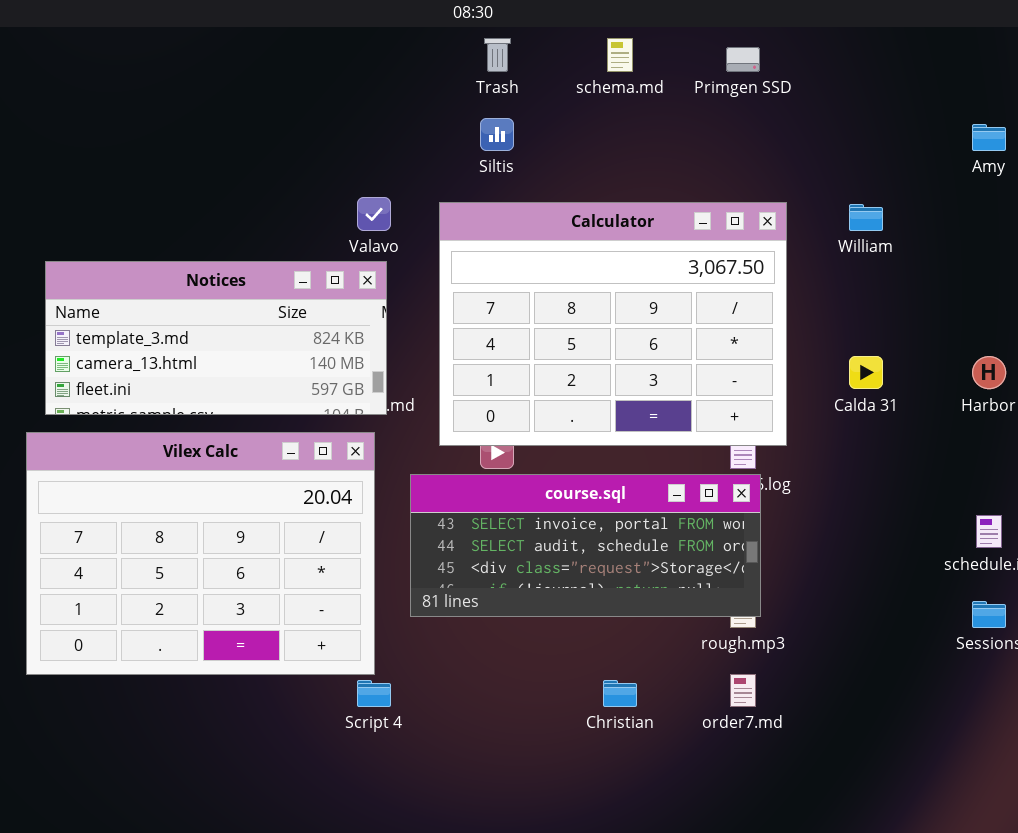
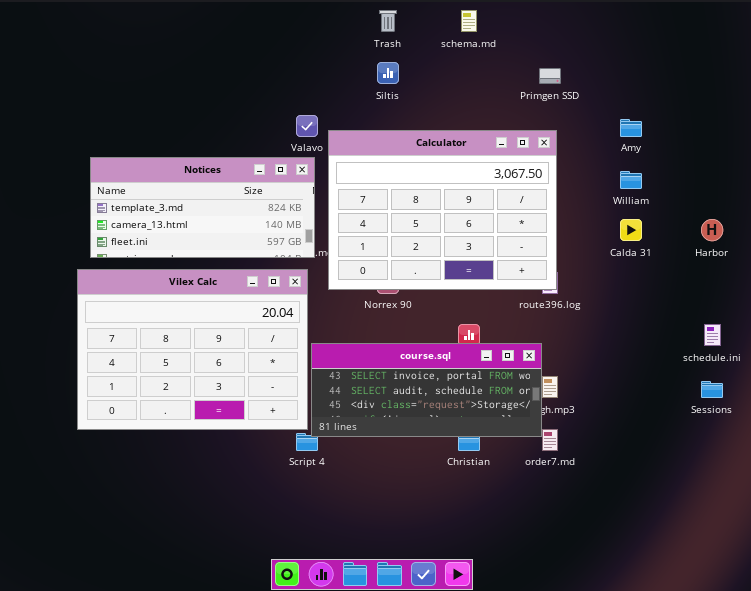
Primgen SSD: [726,47,760,72] -> [539,68,561,84], moved
Amy: [972,124,1006,151] -> [620,119,642,137], moved
Calculator: [439,202,787,446] -> [328,130,557,290], moved
William: [849,204,883,231] -> [620,171,642,189], moved
course.sql: [410,474,761,617] -> [311,343,542,437], moved

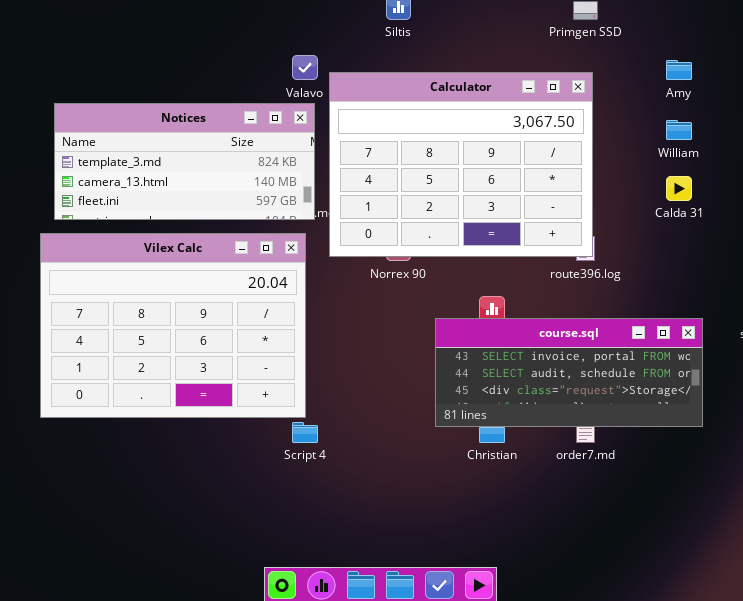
course.sql: [311,343,542,437] -> [435,318,703,427], moved

